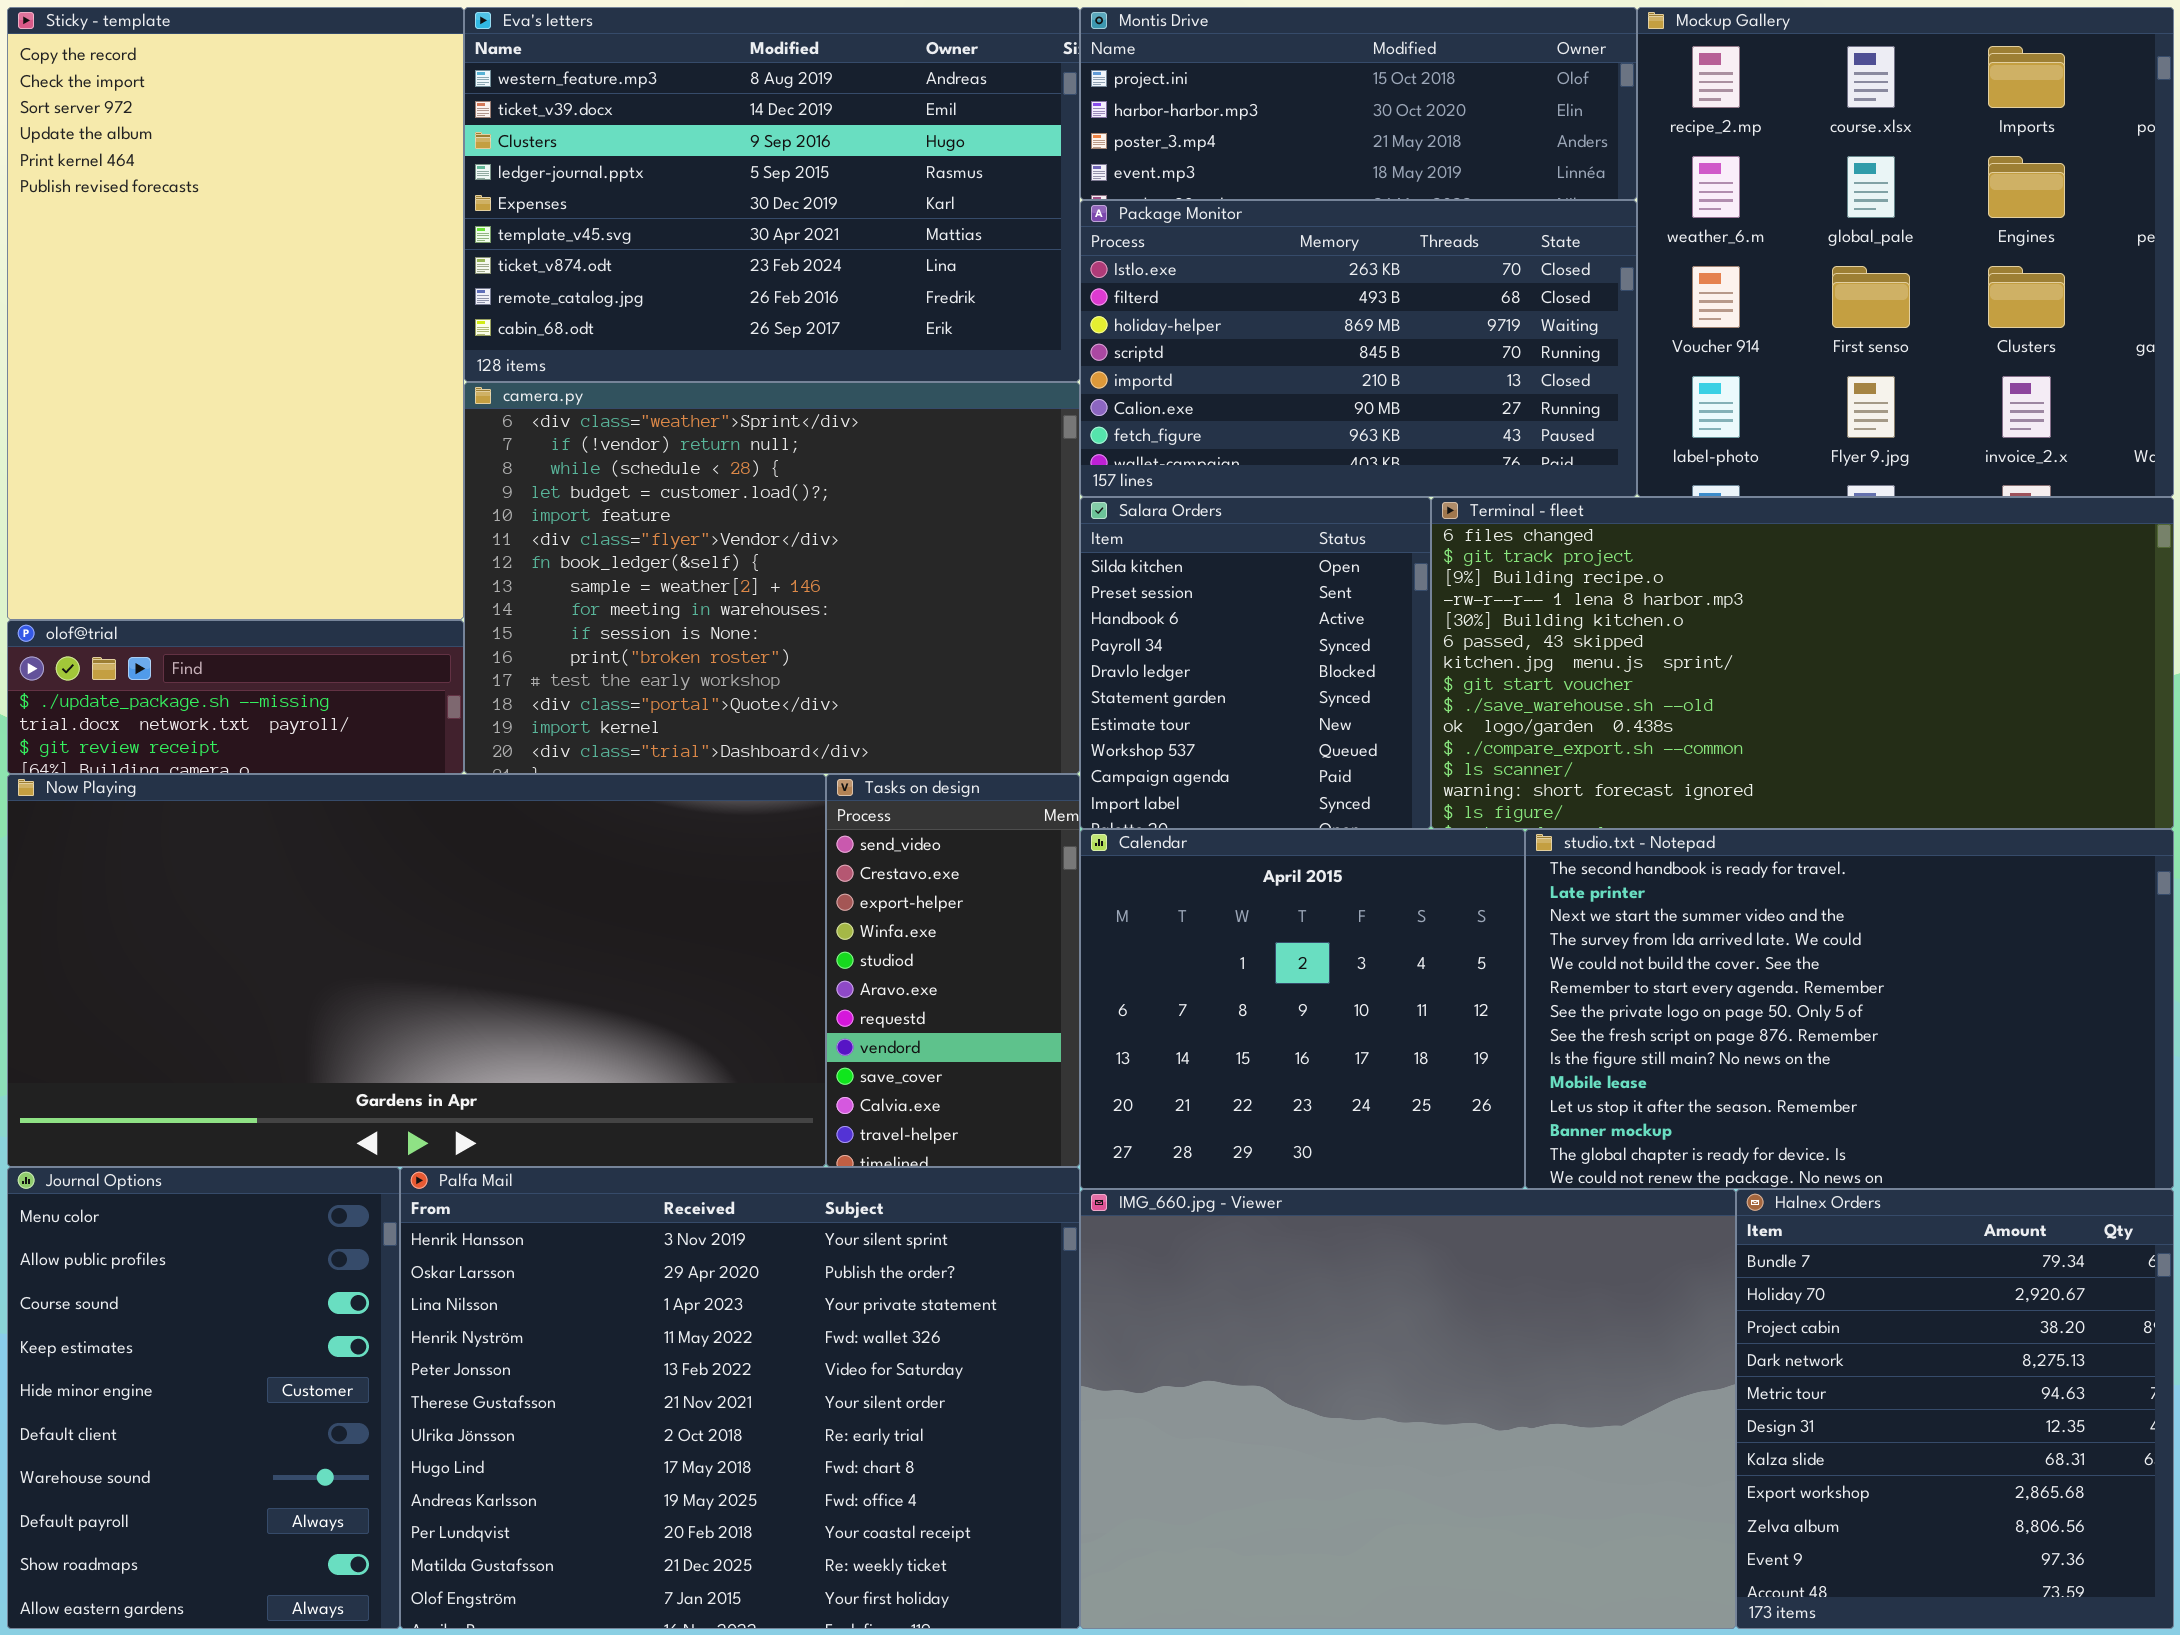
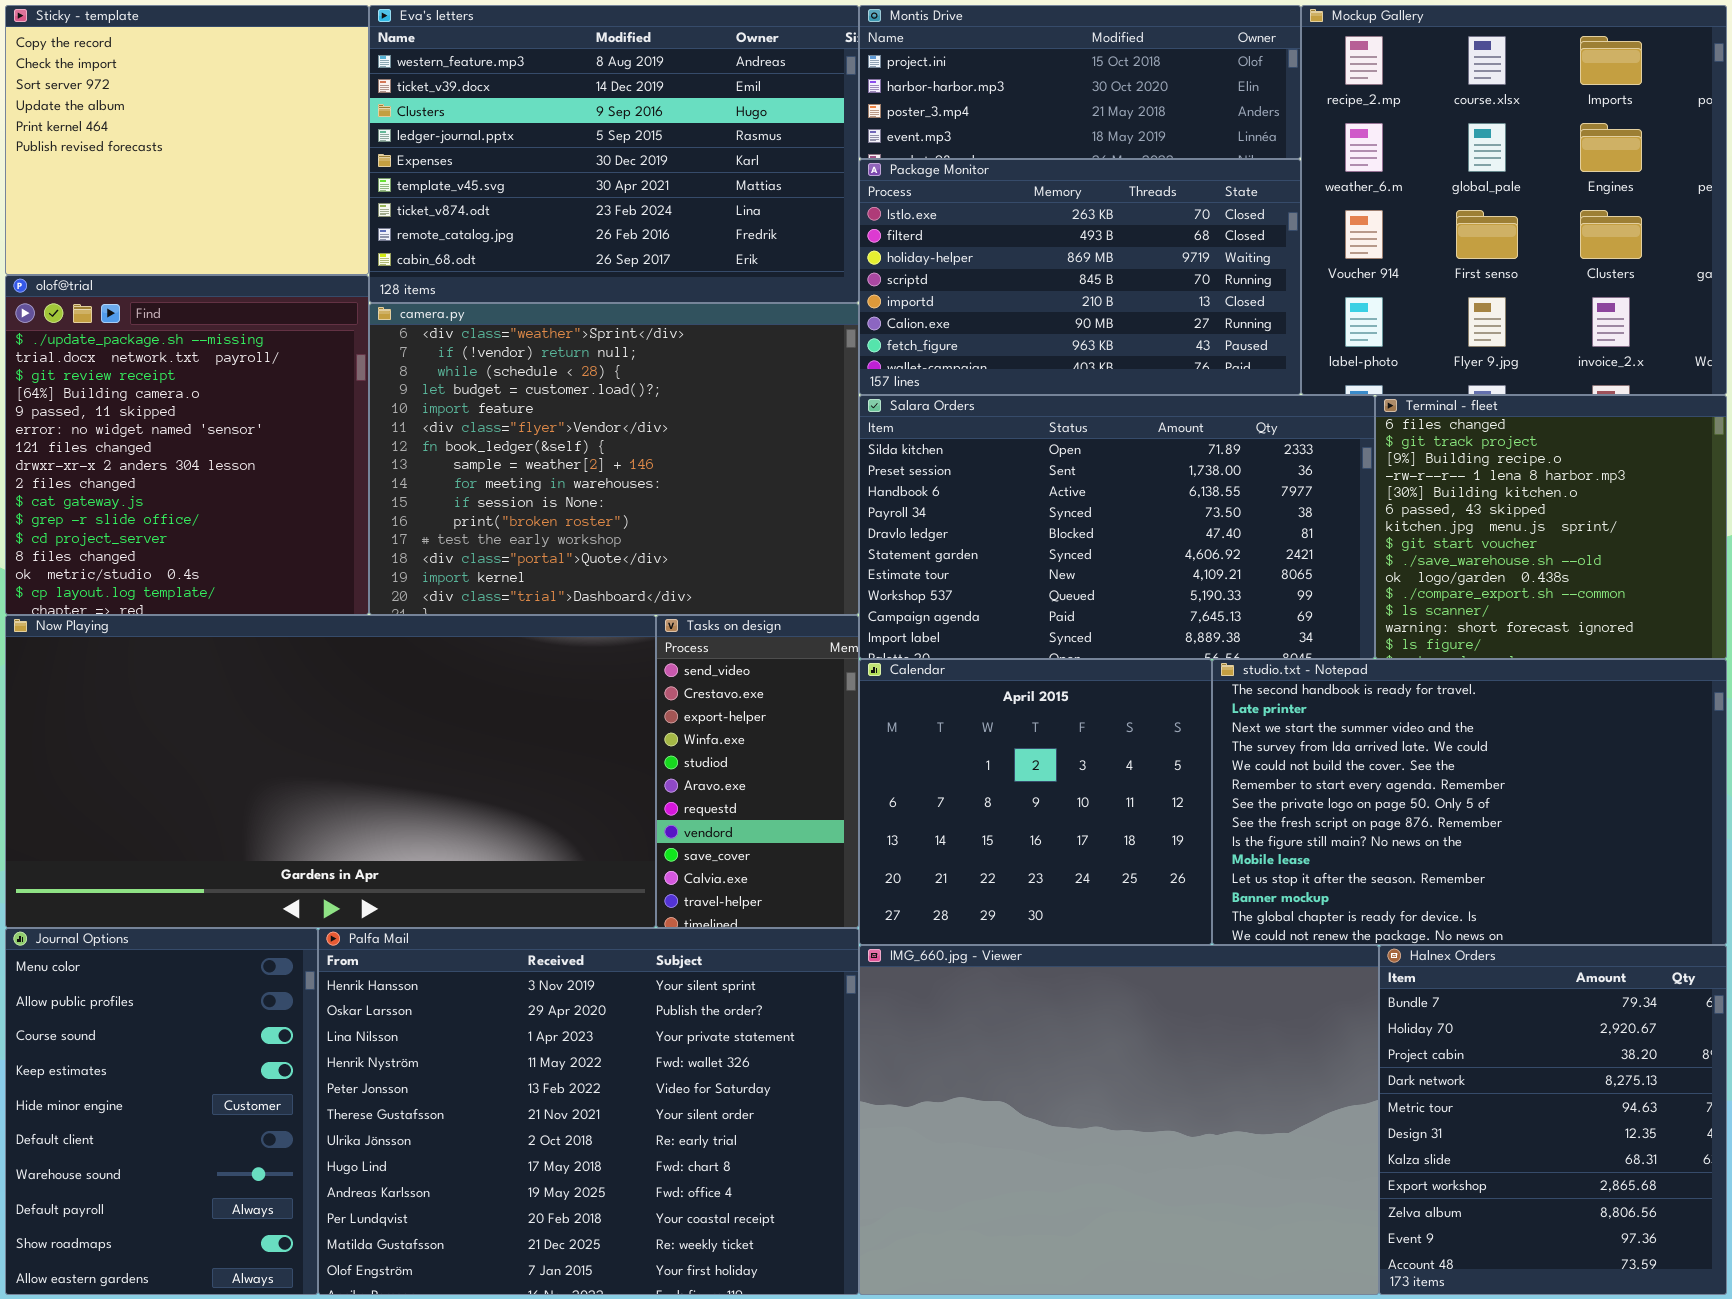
Sticky - template: [7,7,464,620] -> [5,5,369,275], resized
Salara Orders: [1080,497,1431,829] -> [859,395,1375,659], resized
Terminal - fleet: [1431,497,2174,829] -> [1375,395,1727,659], resized
olof@trial: [7,620,464,774] -> [5,275,369,615], resized

